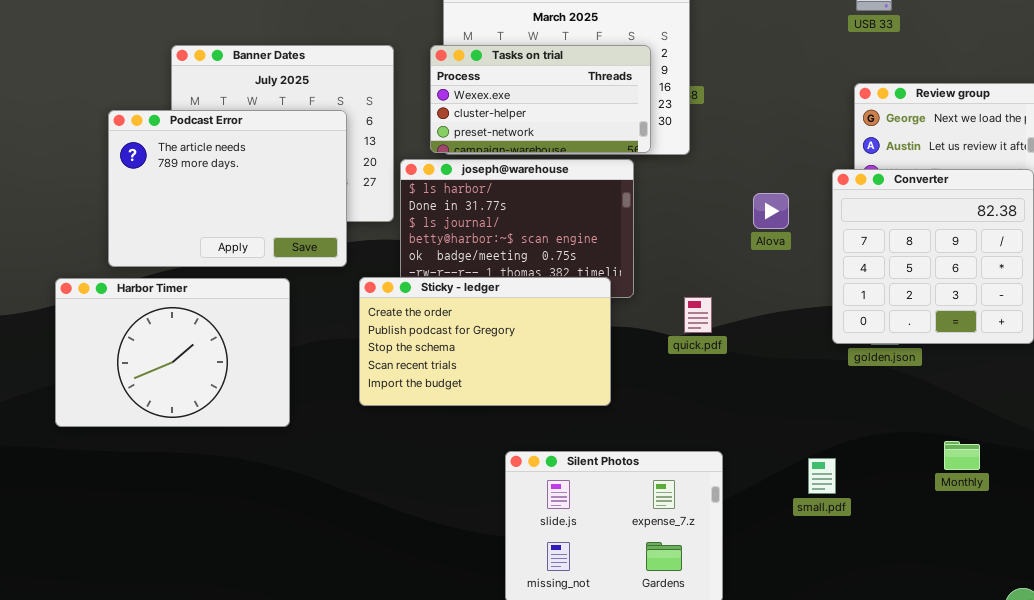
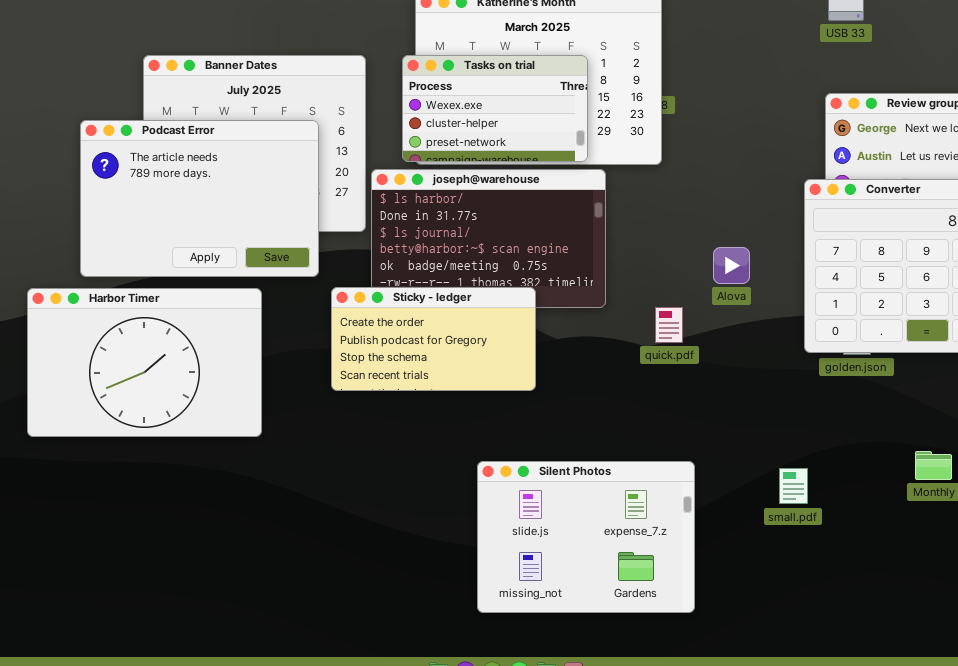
Tasks on trial: [430,45,651,153] -> [402,55,588,162], resized
Alova: [753,193,789,229] -> [713,247,750,284], moved
Sticky - ledger: [359,277,611,406] -> [331,287,536,391], resized

